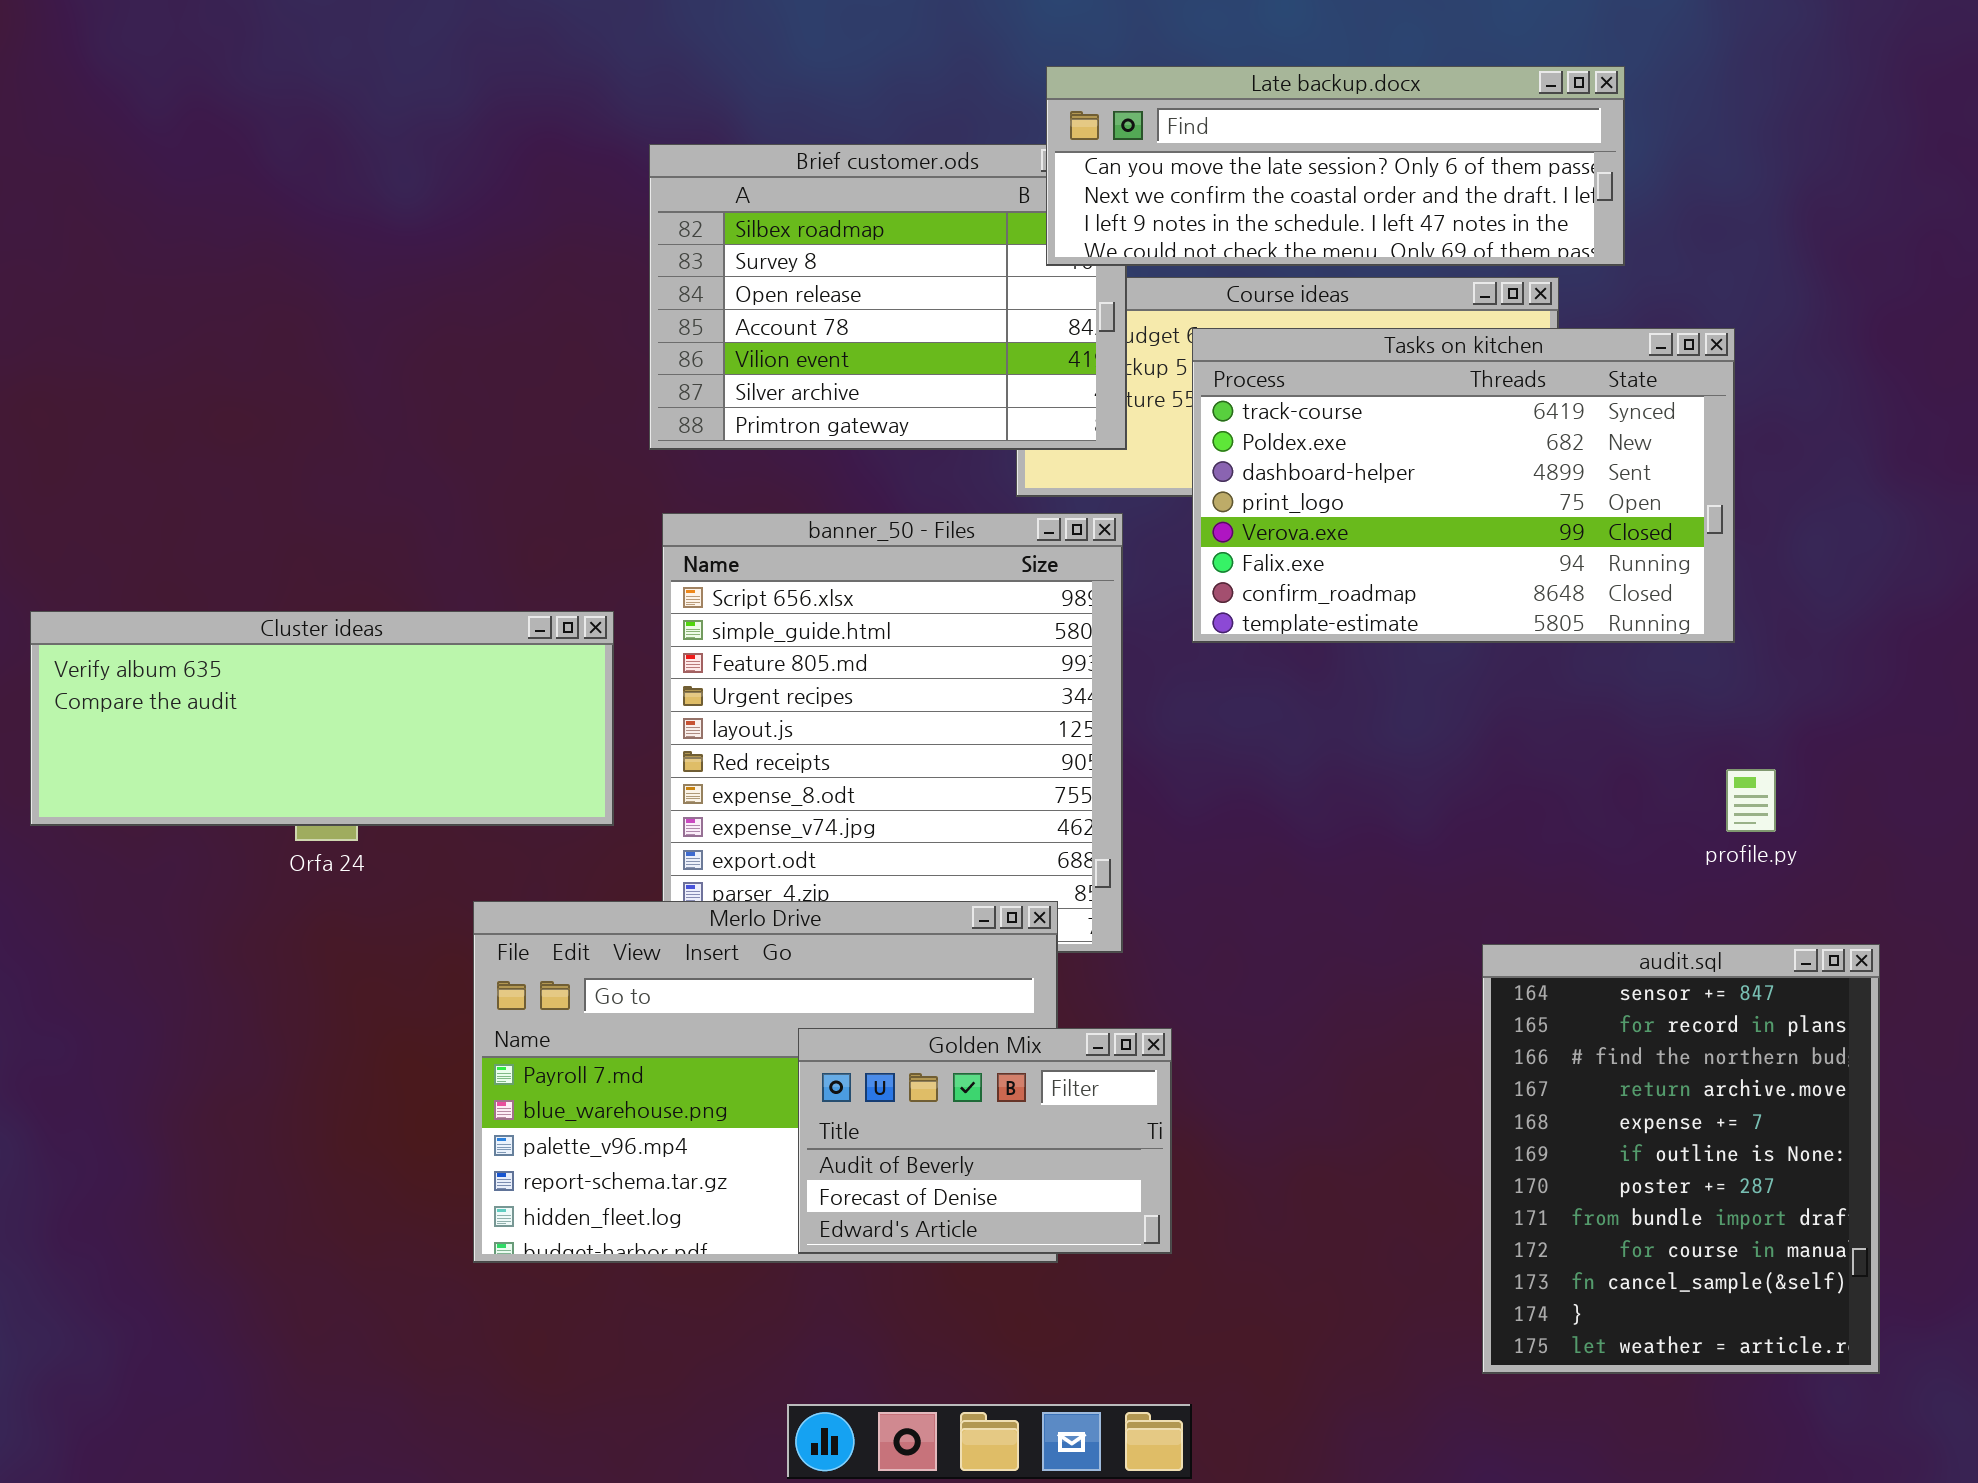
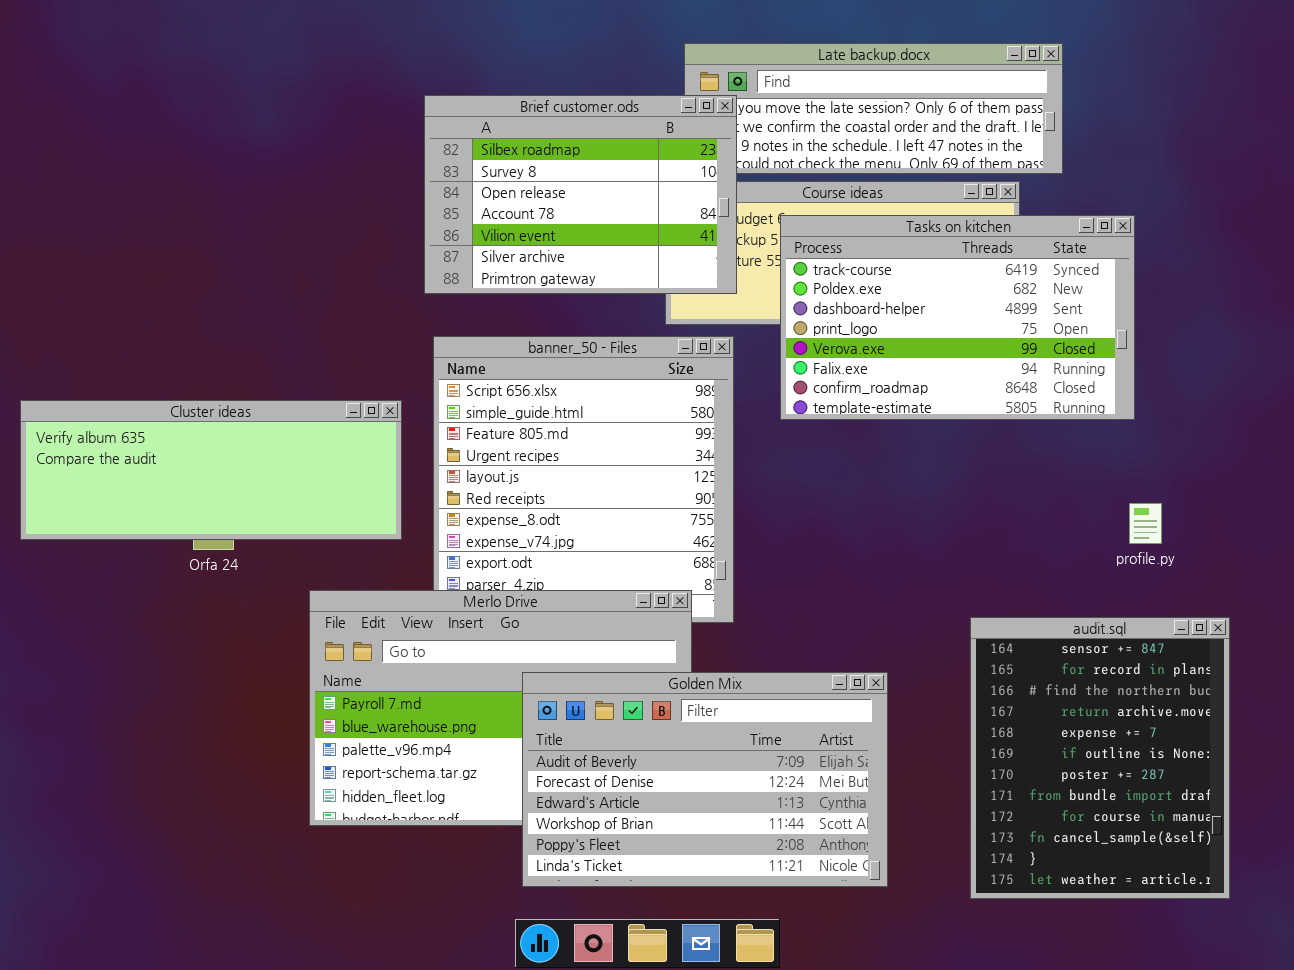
Brief customer.ods: [649,144,1127,450] -> [424,95,737,294], raised
Golden Mix: [798,1028,1172,1254] -> [522,672,888,887], resized

